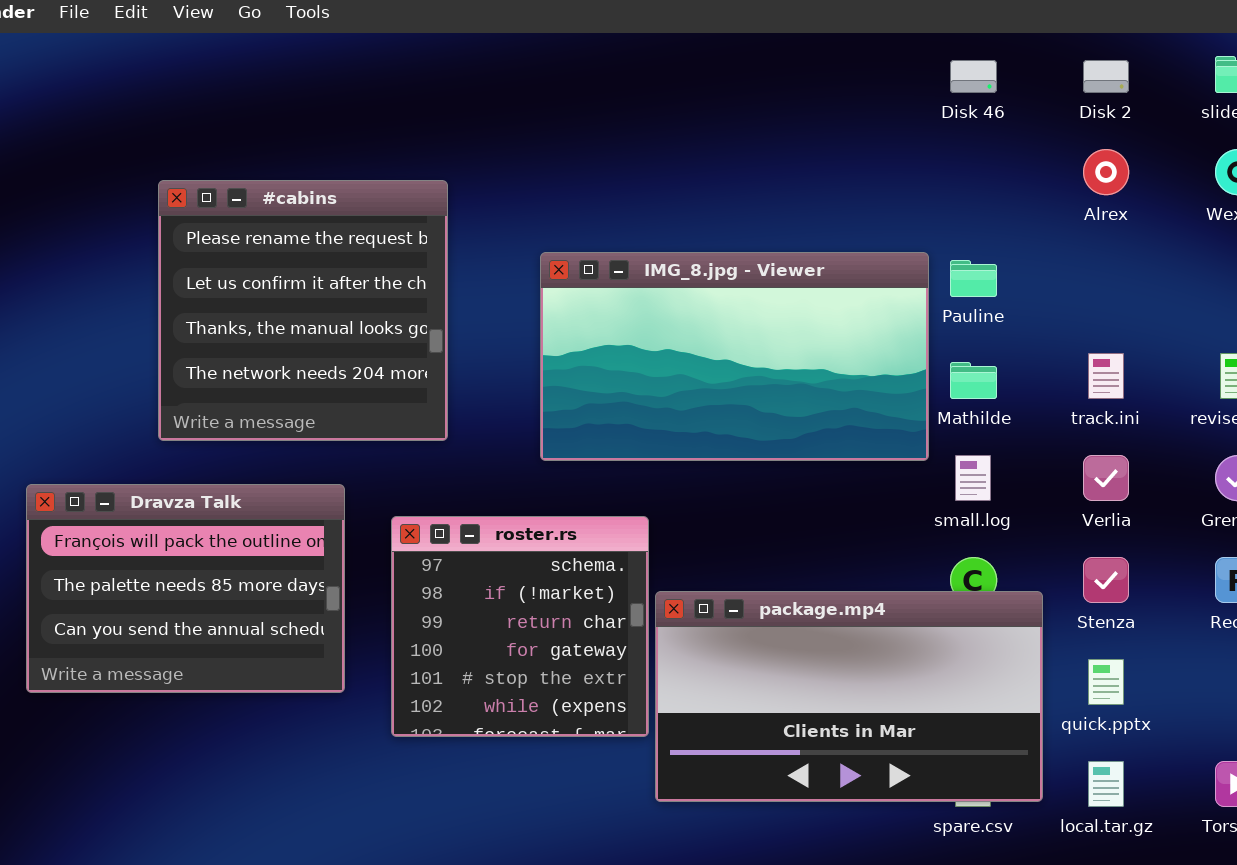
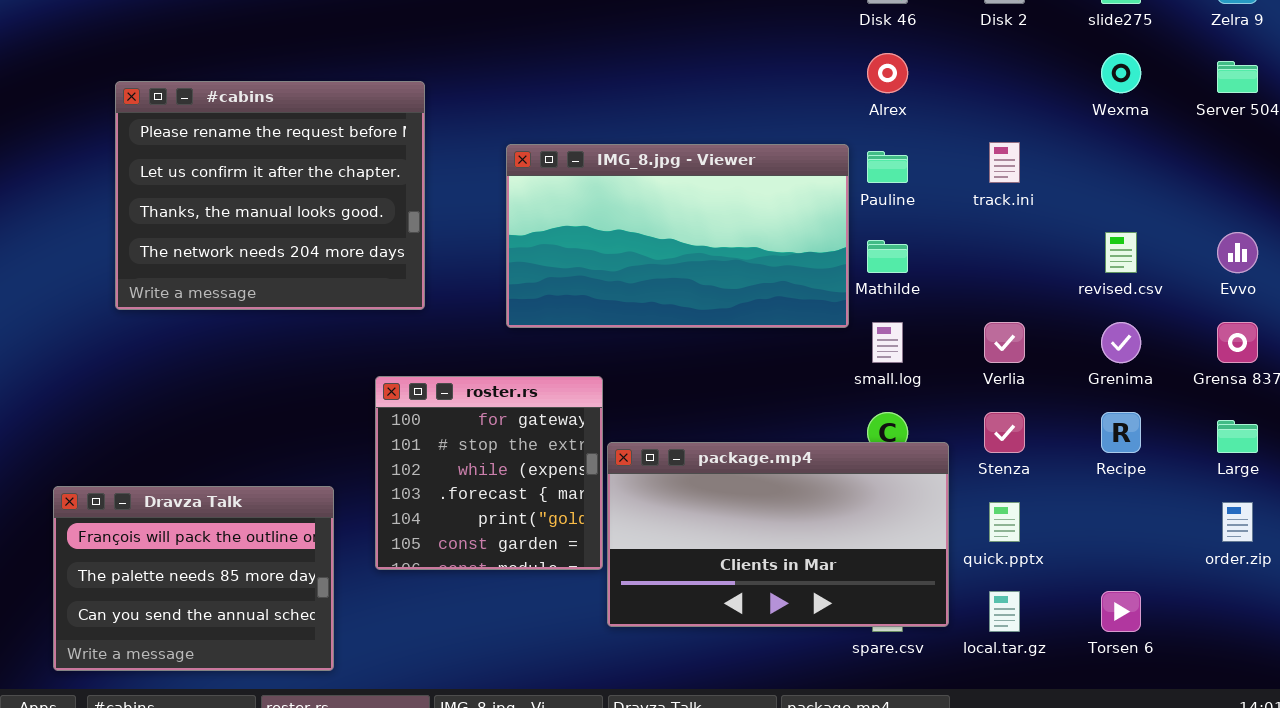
Alrex: [1083,149,1129,195] -> [867,53,908,93], moved
#cabins: [158,180,448,441] -> [115,81,425,310], resized
track.ini: [1088,353,1124,399] -> [989,142,1020,183], moved
Dravza Talk: [26,484,345,693] -> [53,486,334,671], moved
roster.rs: [391,516,649,737] -> [375,376,603,570], scrolled down 3 rows

